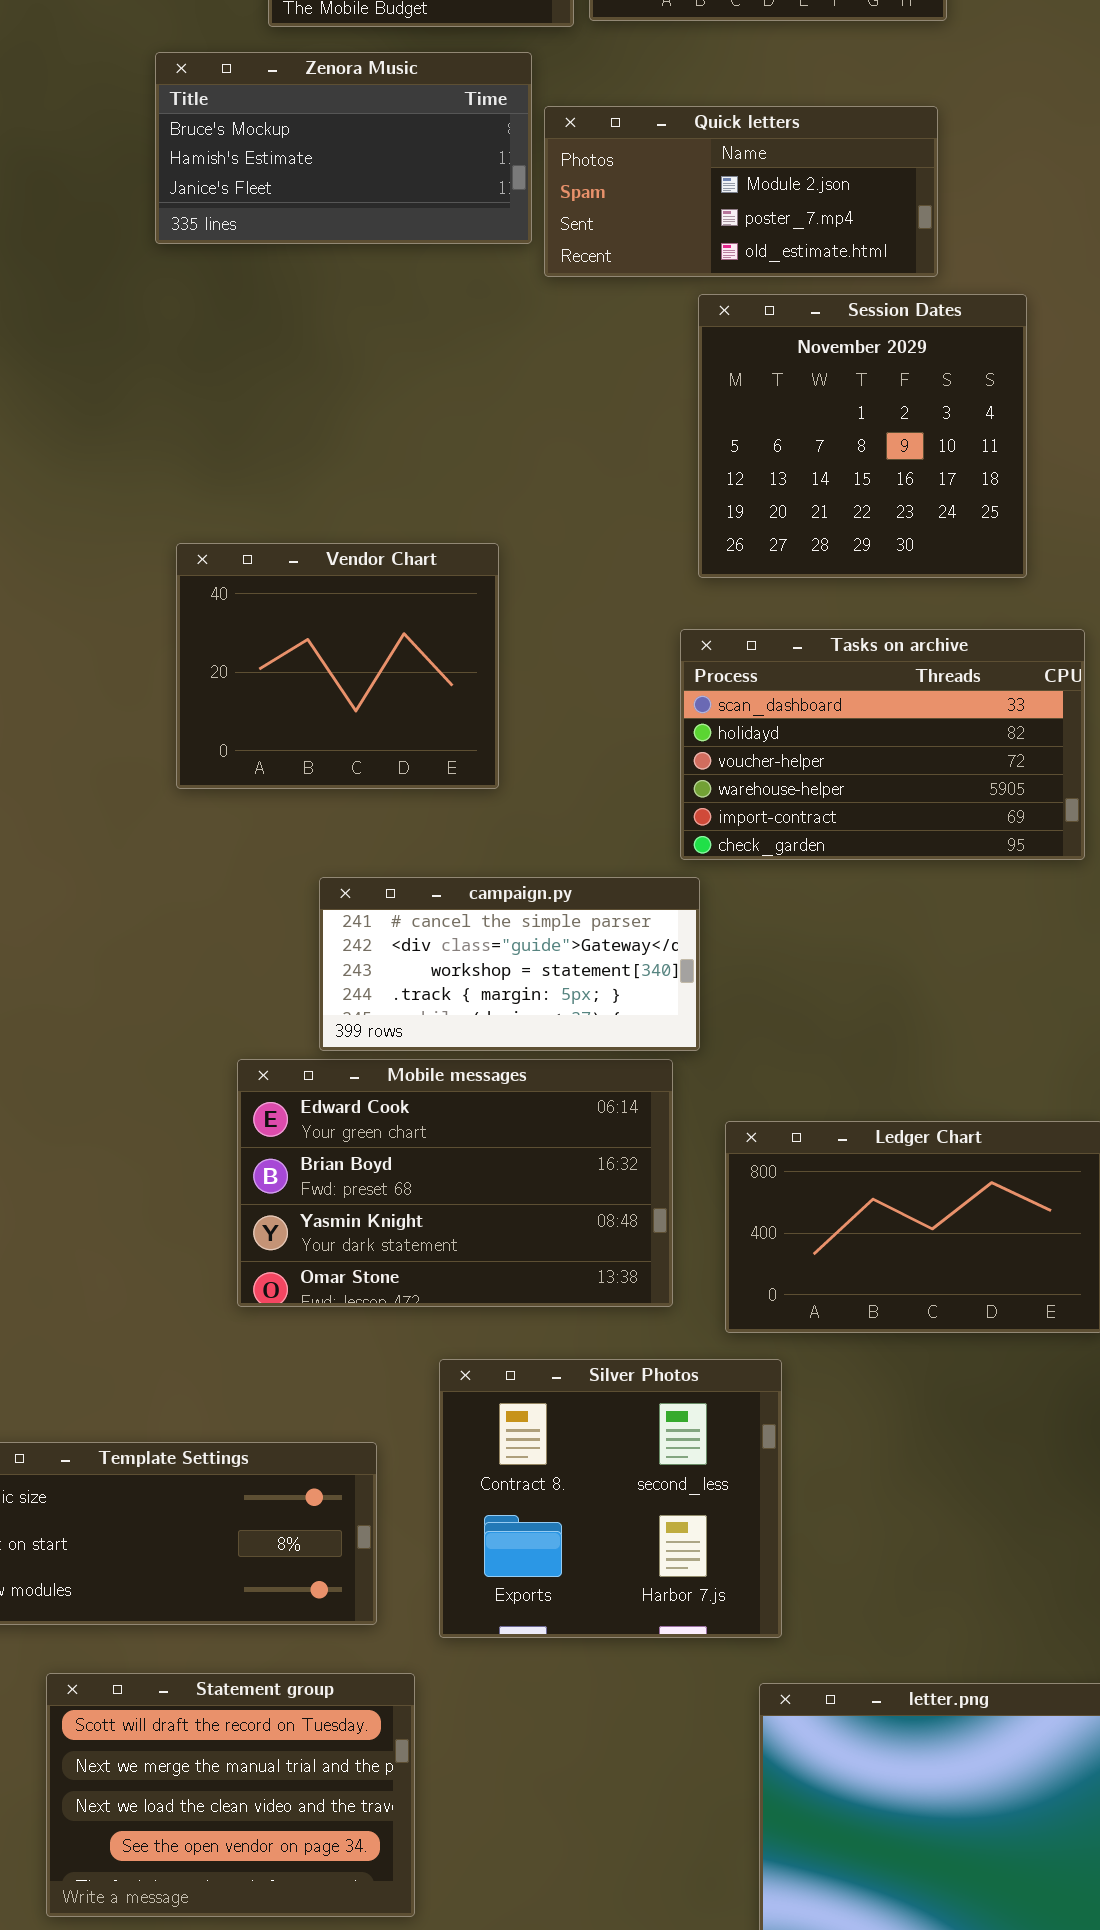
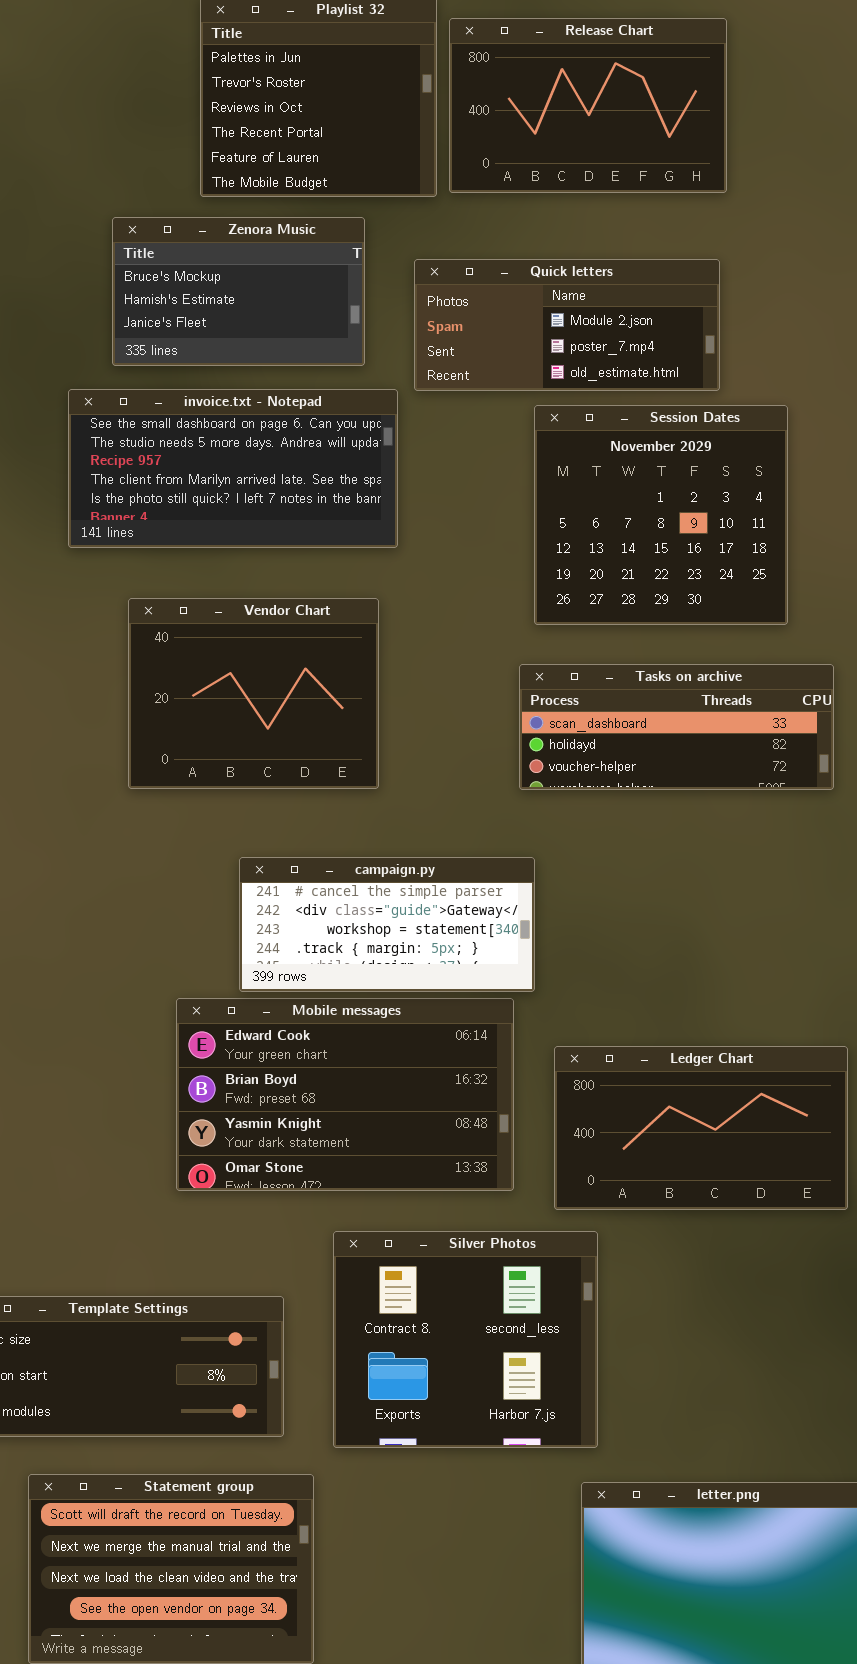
Zenora Music: [155,52,532,244] -> [112,217,365,366], resized
invoice.txt - Notepad: none -> [68,389,398,548], opened
Tasks on archive: [680,629,1085,860] -> [519,664,834,790], resized

